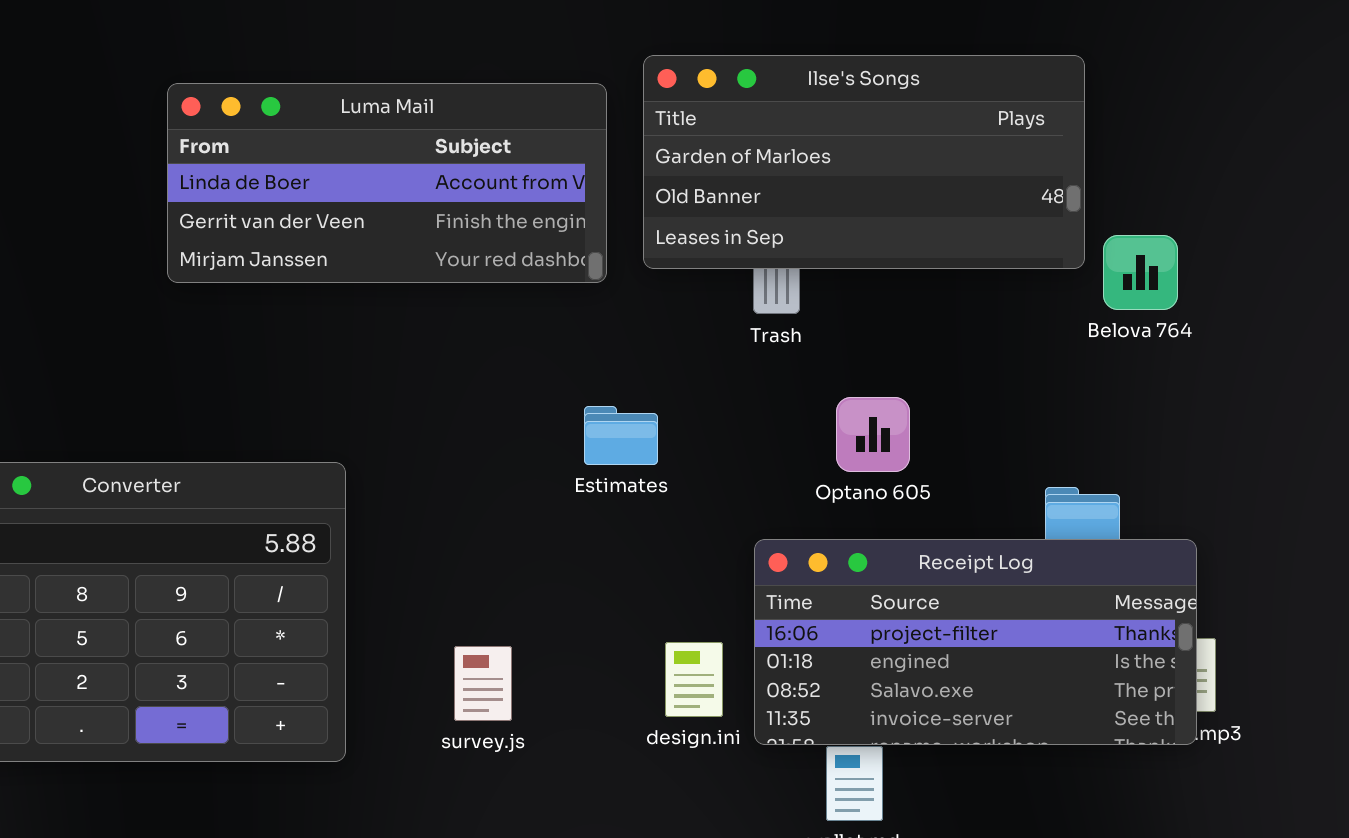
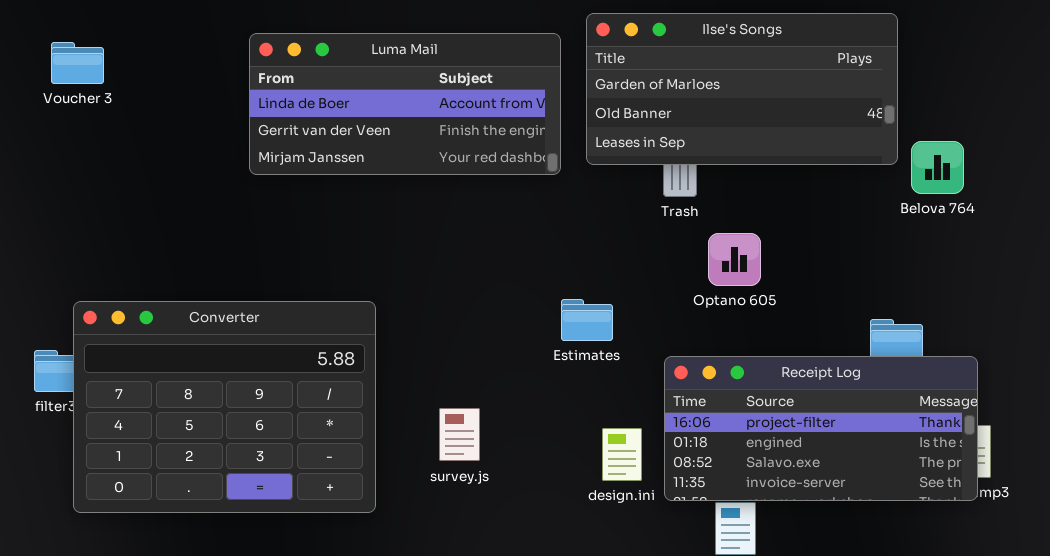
Optano 605: [836,397,910,472] -> [708,233,761,286], moved
Estimates: [584,406,658,465] -> [561,299,613,341], moved
survey.js: [454,646,512,721] -> [439,408,480,461], moved

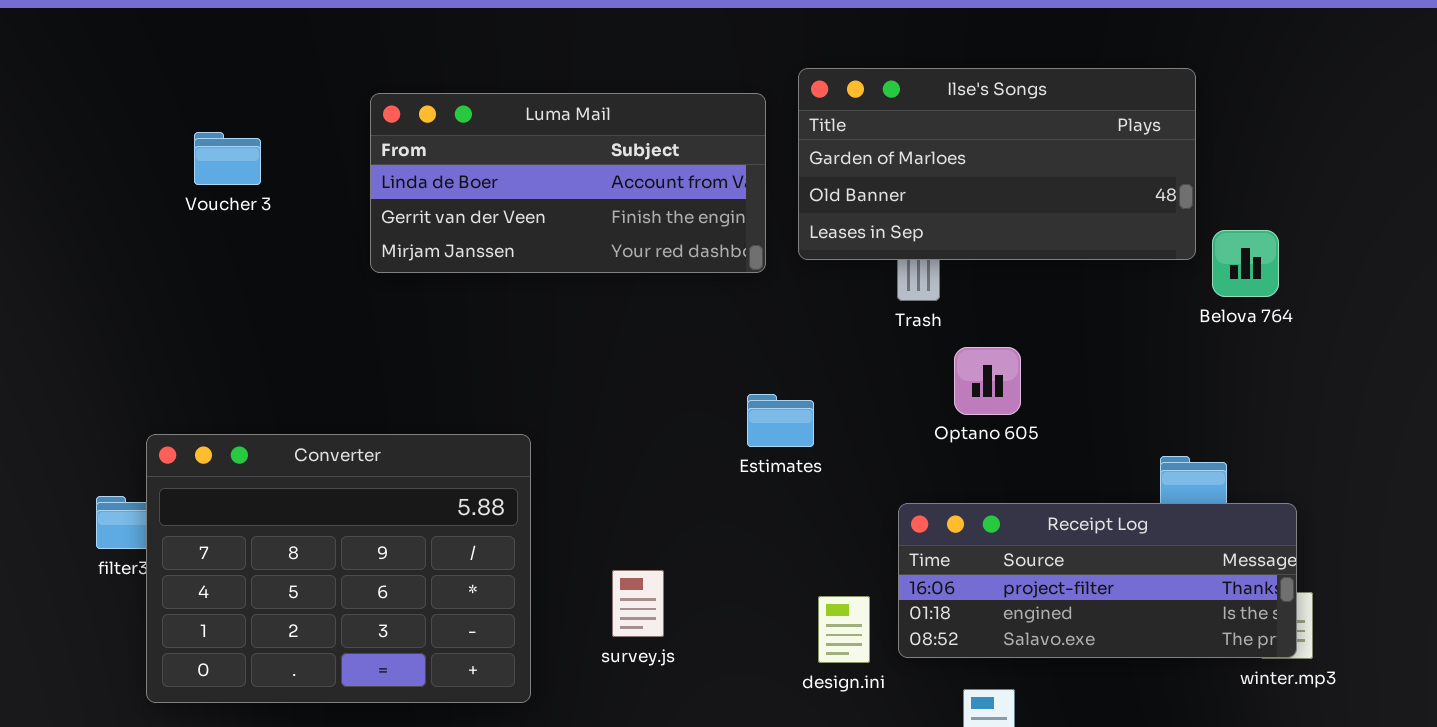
Voucher 3: [51,42,104,84] -> [194,132,261,185], moved
Estimates: [561,299,613,341] -> [747,394,814,447], moved
Receipt Log: [664,356,978,501] -> [898,503,1297,658], resized

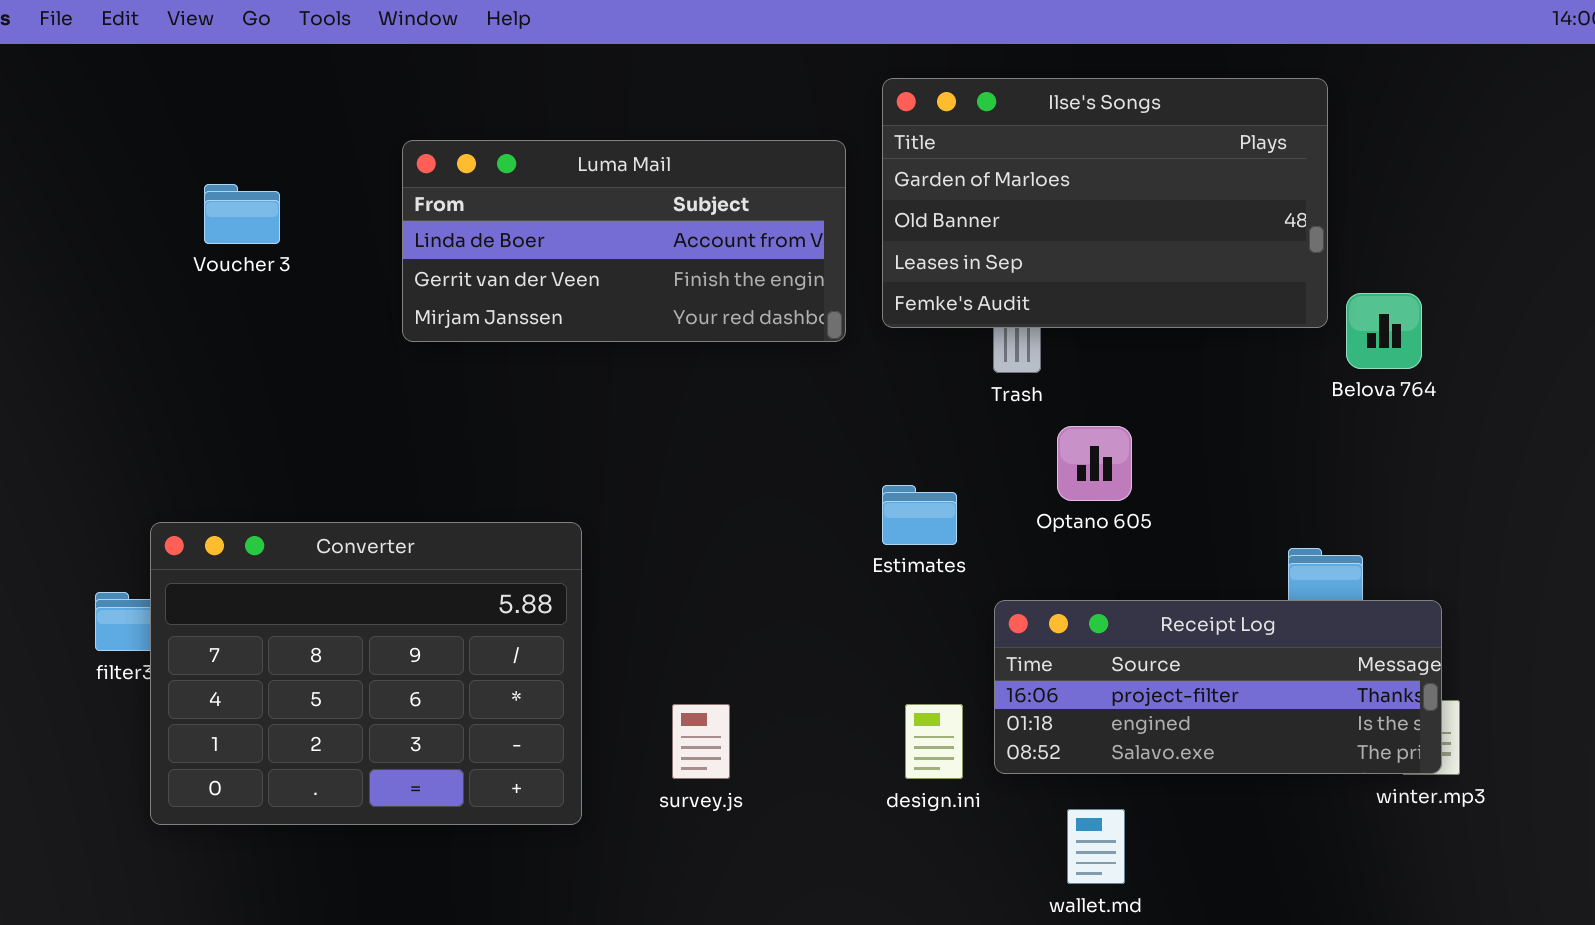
Ilse's Songs: [798,68,1196,260] -> [882,78,1328,328], resized
Estimates: [747,394,814,447] -> [882,485,957,545], moved
survey.js: [612,570,664,637] -> [672,704,730,779], moved

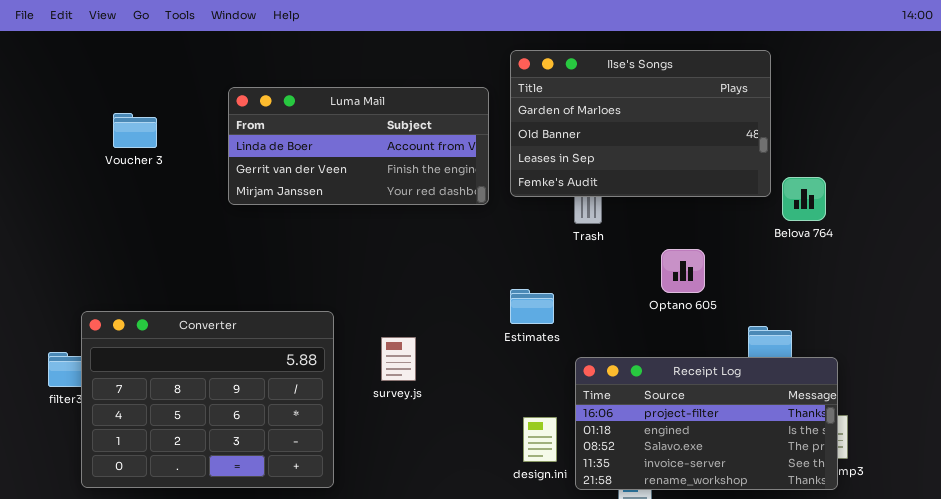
Optano 605: [1057,426,1132,501] -> [661,249,705,293], moved
Receipt Log: [994,600,1442,774] -> [575,357,838,490], resized
survey.js: [672,704,730,779] -> [381,337,416,381], moved

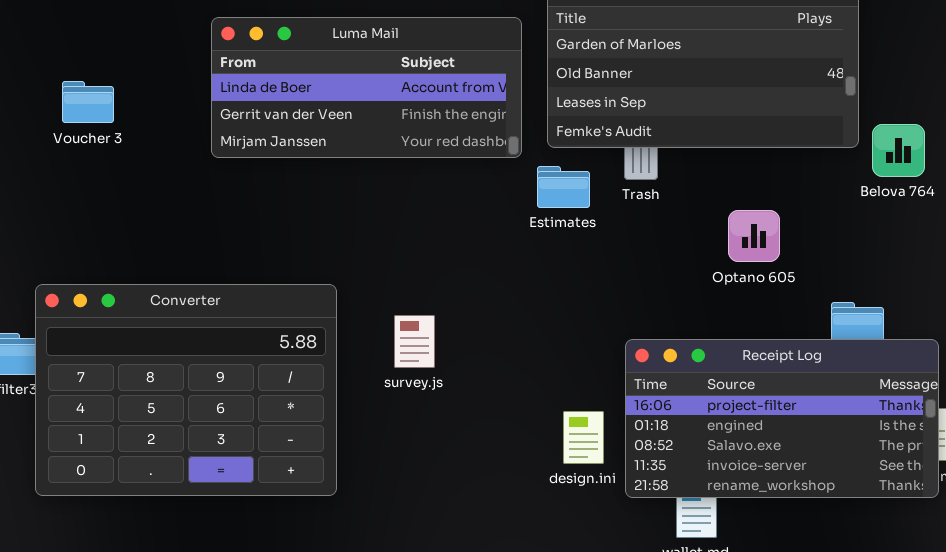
Voucher 3: [113,113,157,148] -> [62,81,114,123], moved
Estimates: [510,289,554,324] -> [537,166,590,208], moved

